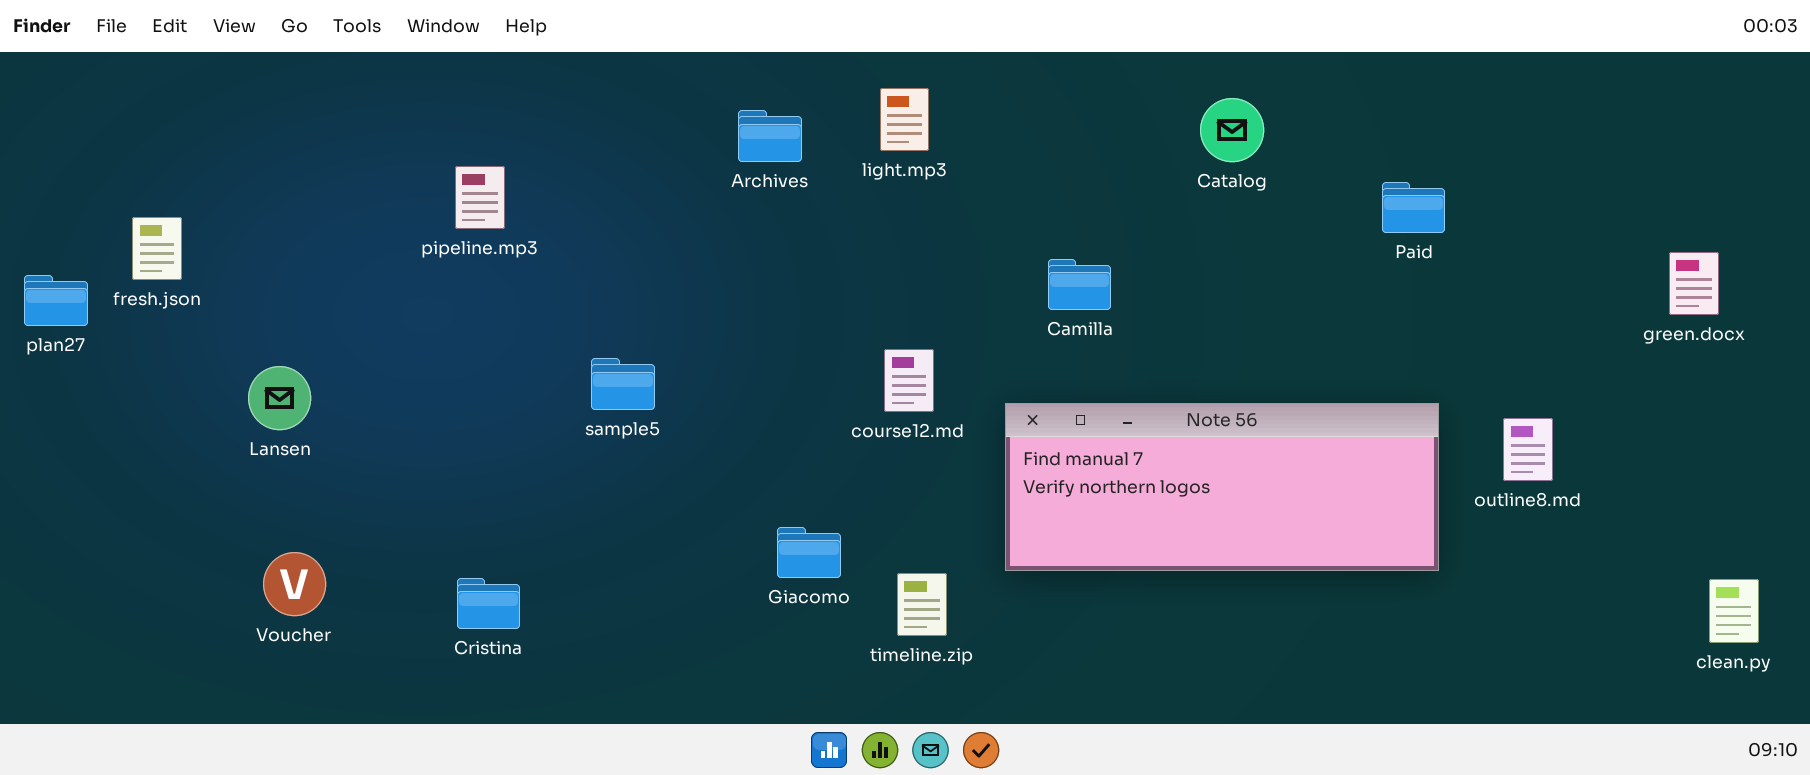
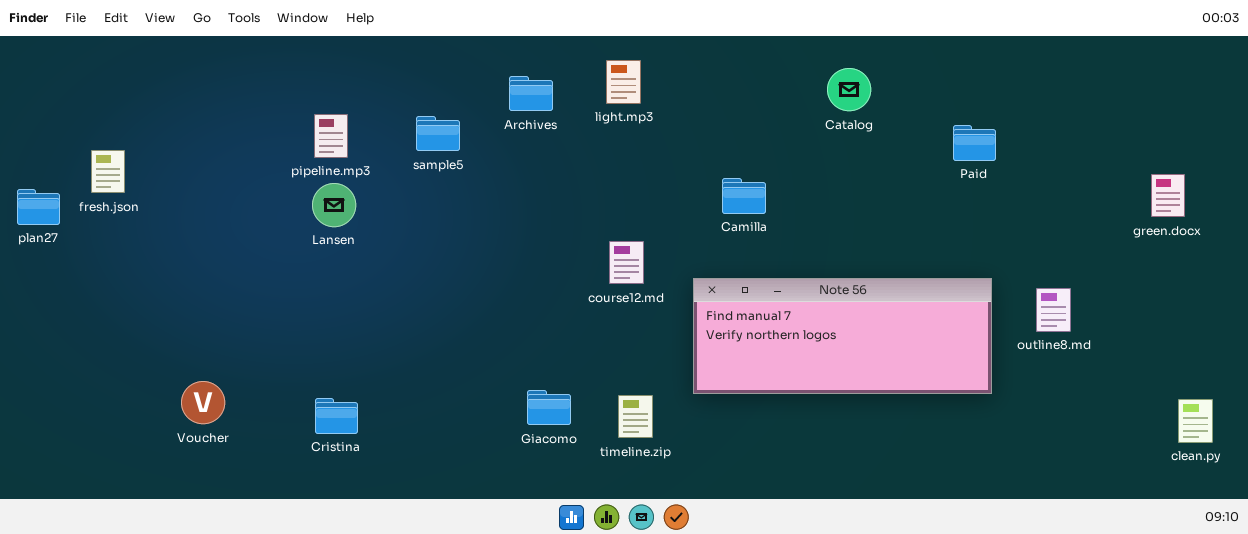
sample5: [591,358,655,410] -> [416,116,460,151], moved
Lansen: [248,366,311,430] -> [312,183,356,227], moved
Giacomo: [777,527,841,578] -> [527,390,571,425], moved

